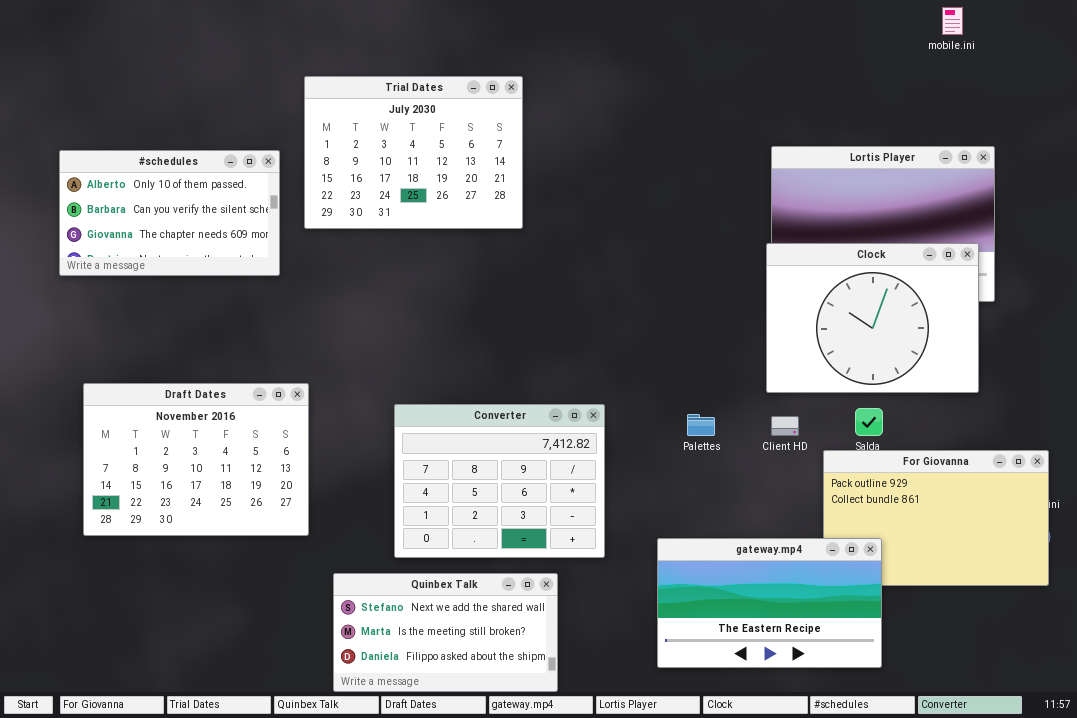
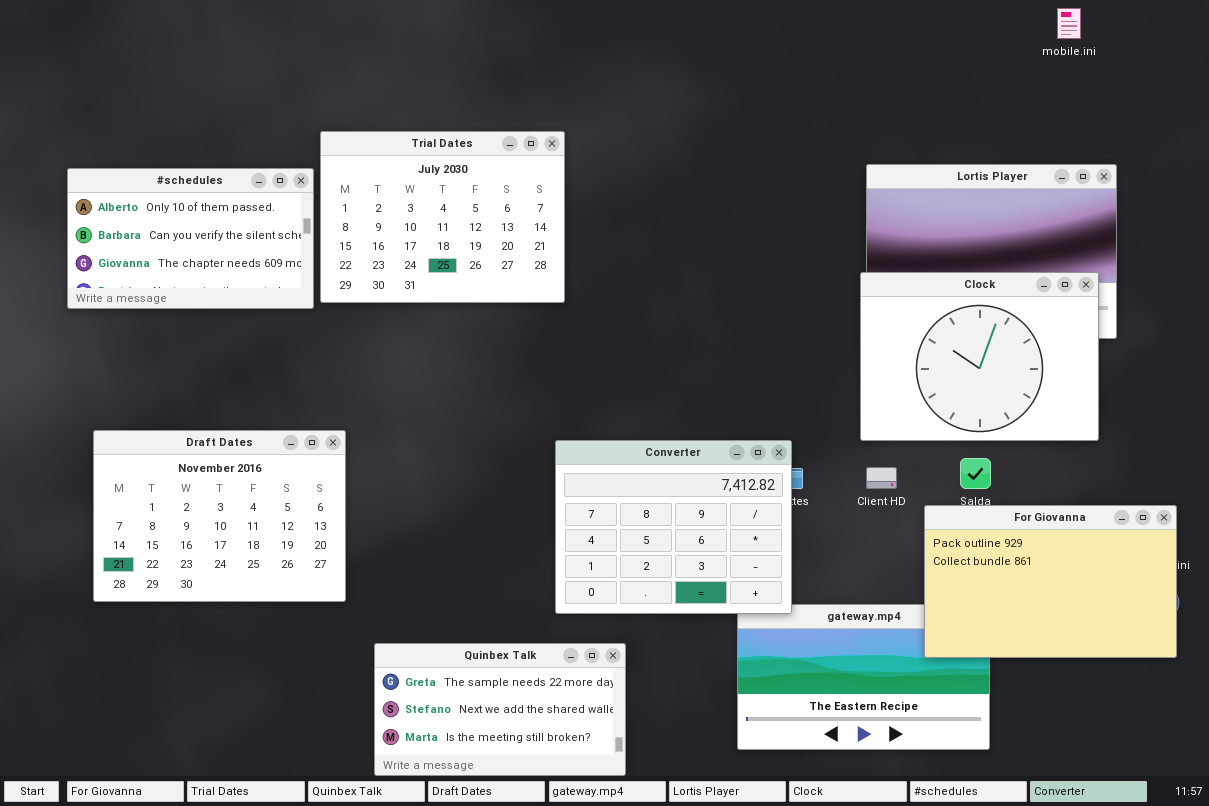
Trial Dates: [304,76,523,229] -> [320,131,565,303], moved
Converter: [394,404,605,558] -> [555,440,792,614], moved
For Giovanna: [823,450,1049,586] -> [924,505,1177,658], raised
Quinbex Talk: [333,573,558,692] -> [374,643,626,776], scrolled up 1 row

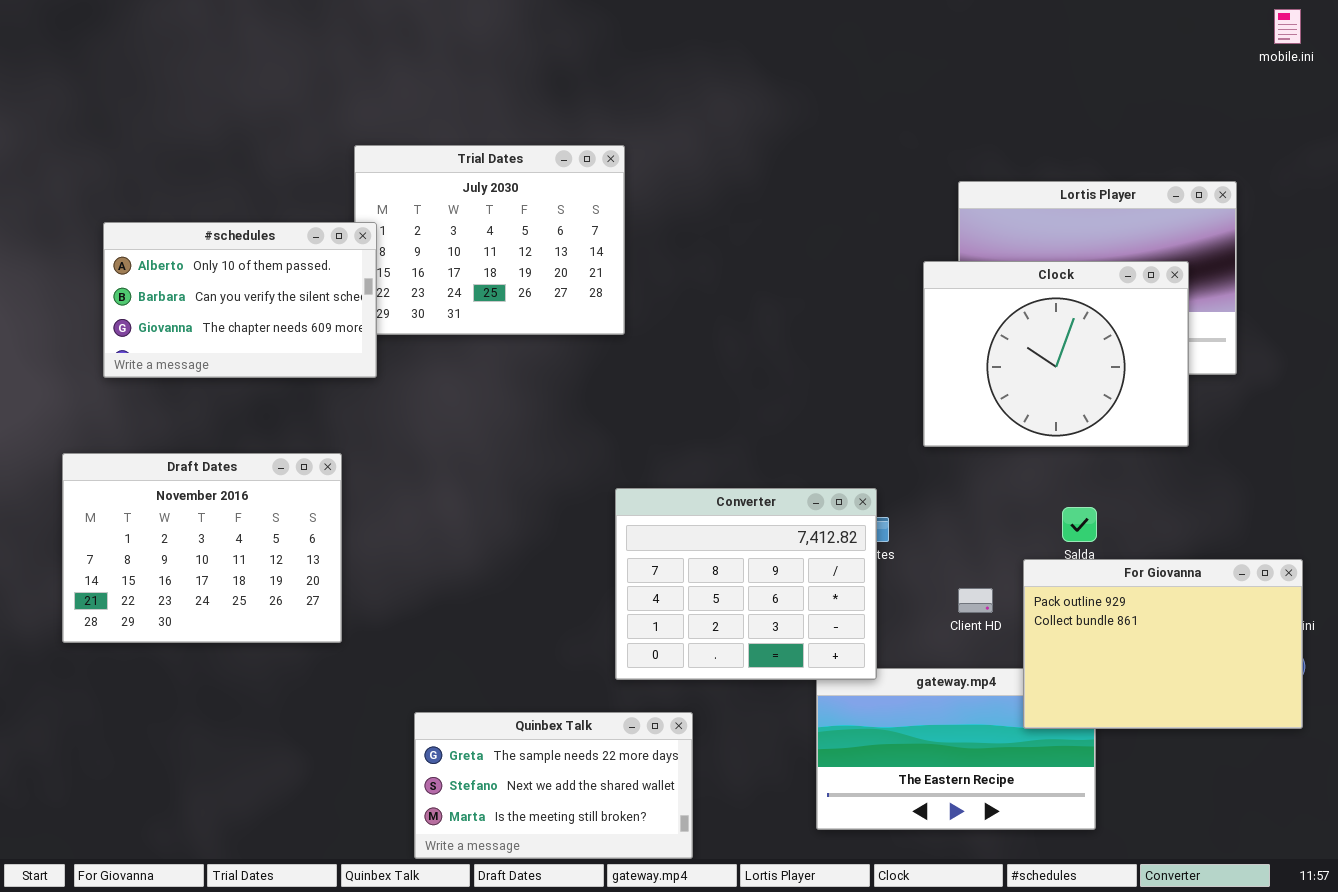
mobile.ini: [1057,8,1081,39] -> [1274,9,1301,44], moved
#schedules: [67,168,314,309] -> [103,222,377,378], moved
Clock: [860,272,1099,441] -> [923,261,1189,447], moved
Draft Dates: [93,430,346,602] -> [62,453,342,643], moved
Client HD: [866,467,897,489] -> [958,588,993,613], moved

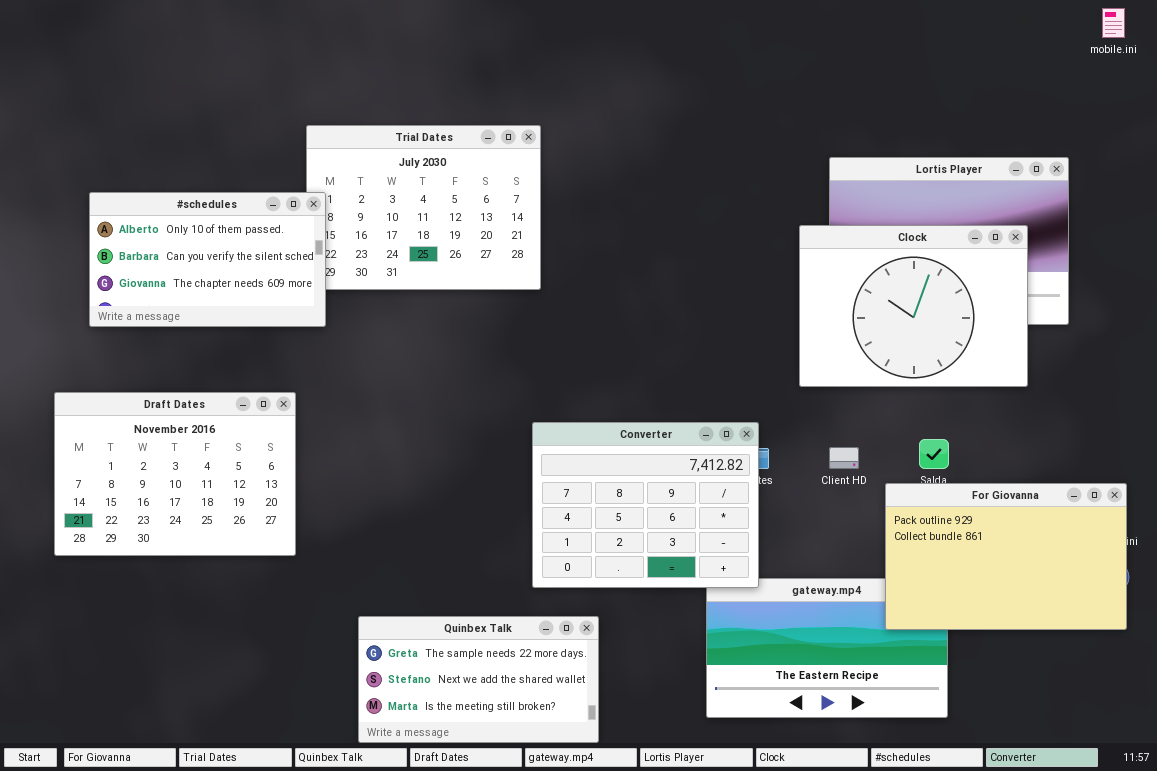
Client HD: [958,588,993,613] -> [829,447,859,469], moved

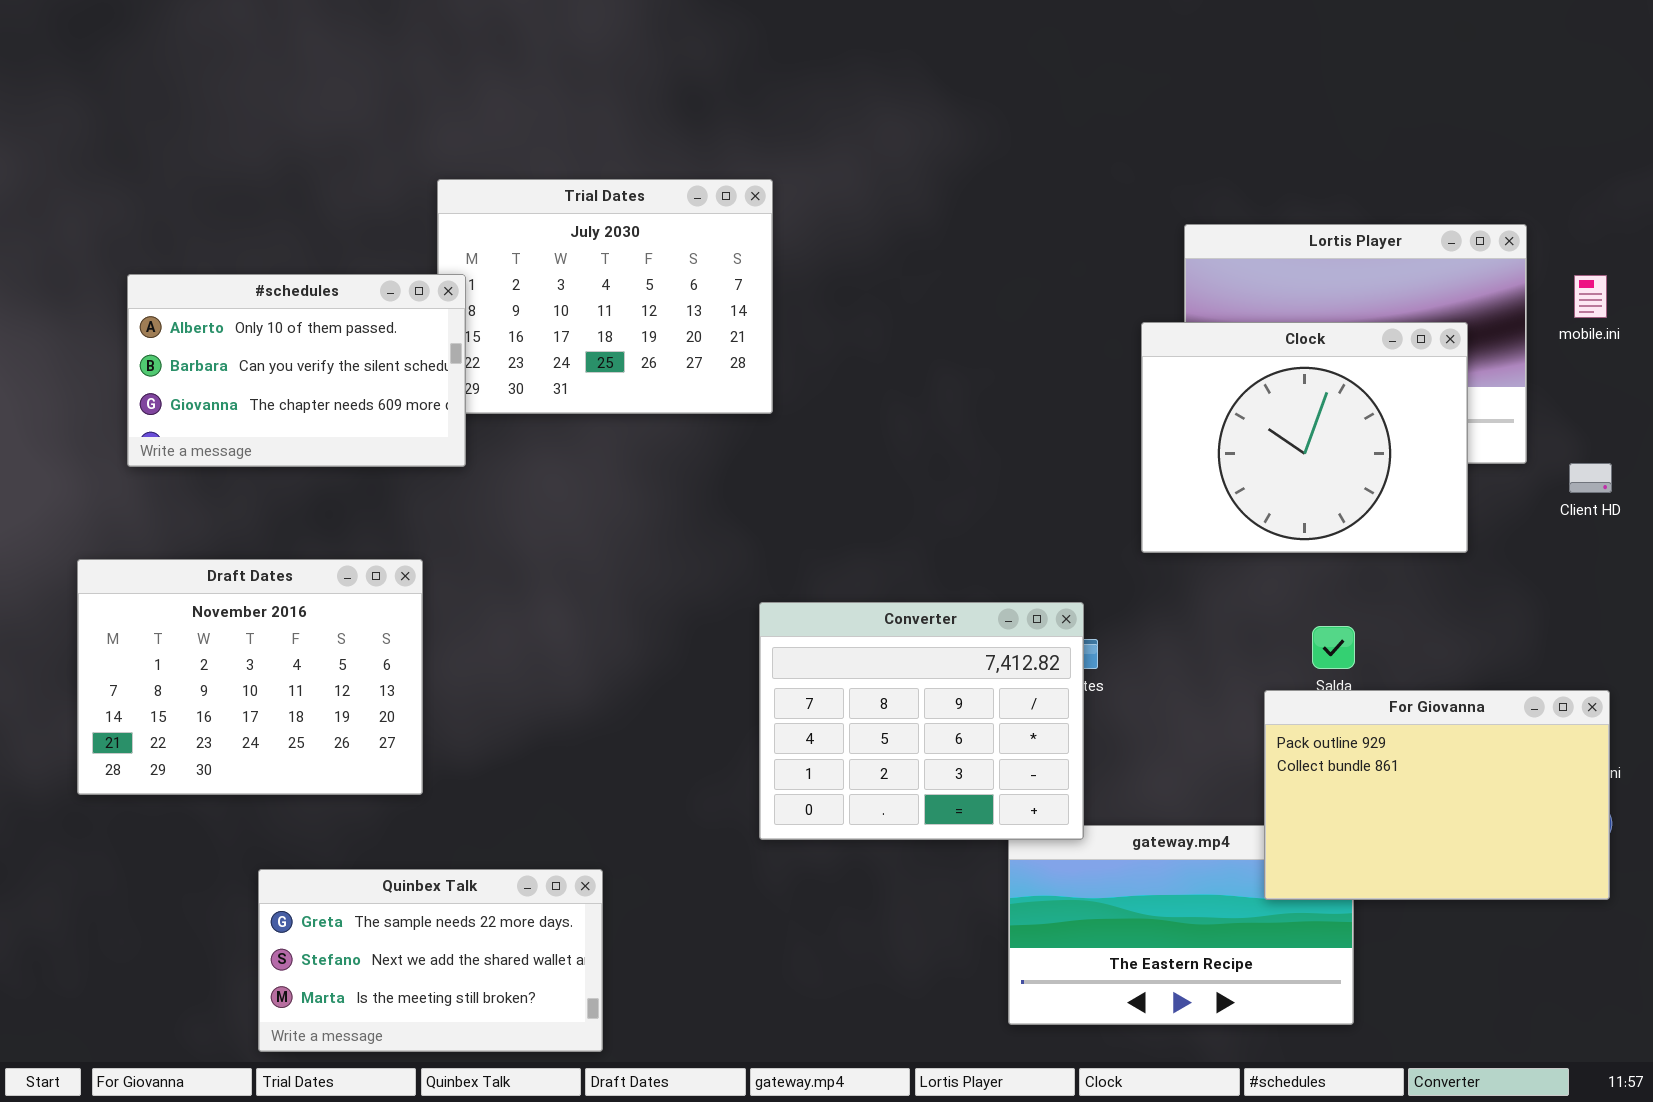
mobile.ini: [1102,8,1125,38] -> [1574,275,1607,318], moved
Client HD: [829,447,859,469] -> [1569,463,1612,493], moved
Quinbex Talk: [358,616,599,743] -> [258,869,603,1052], moved

